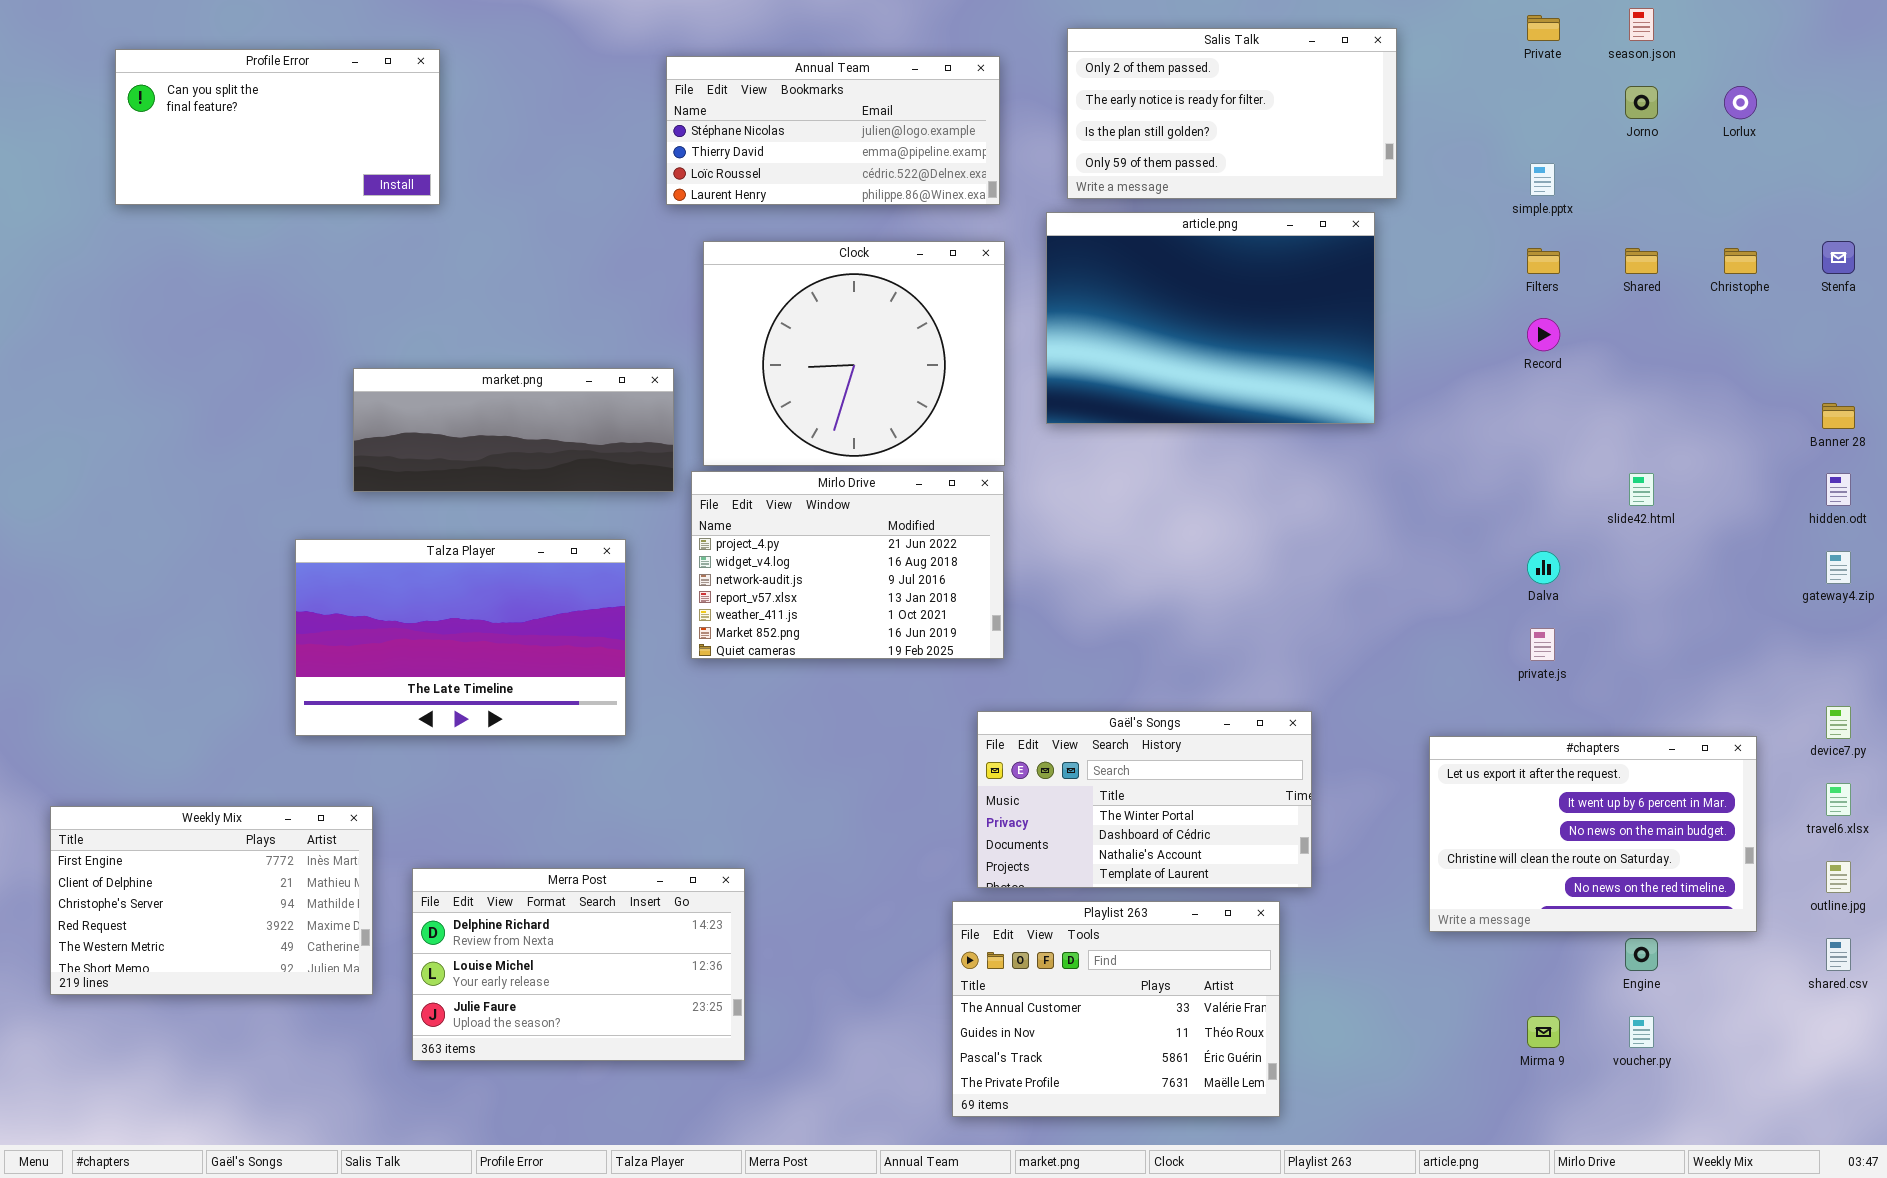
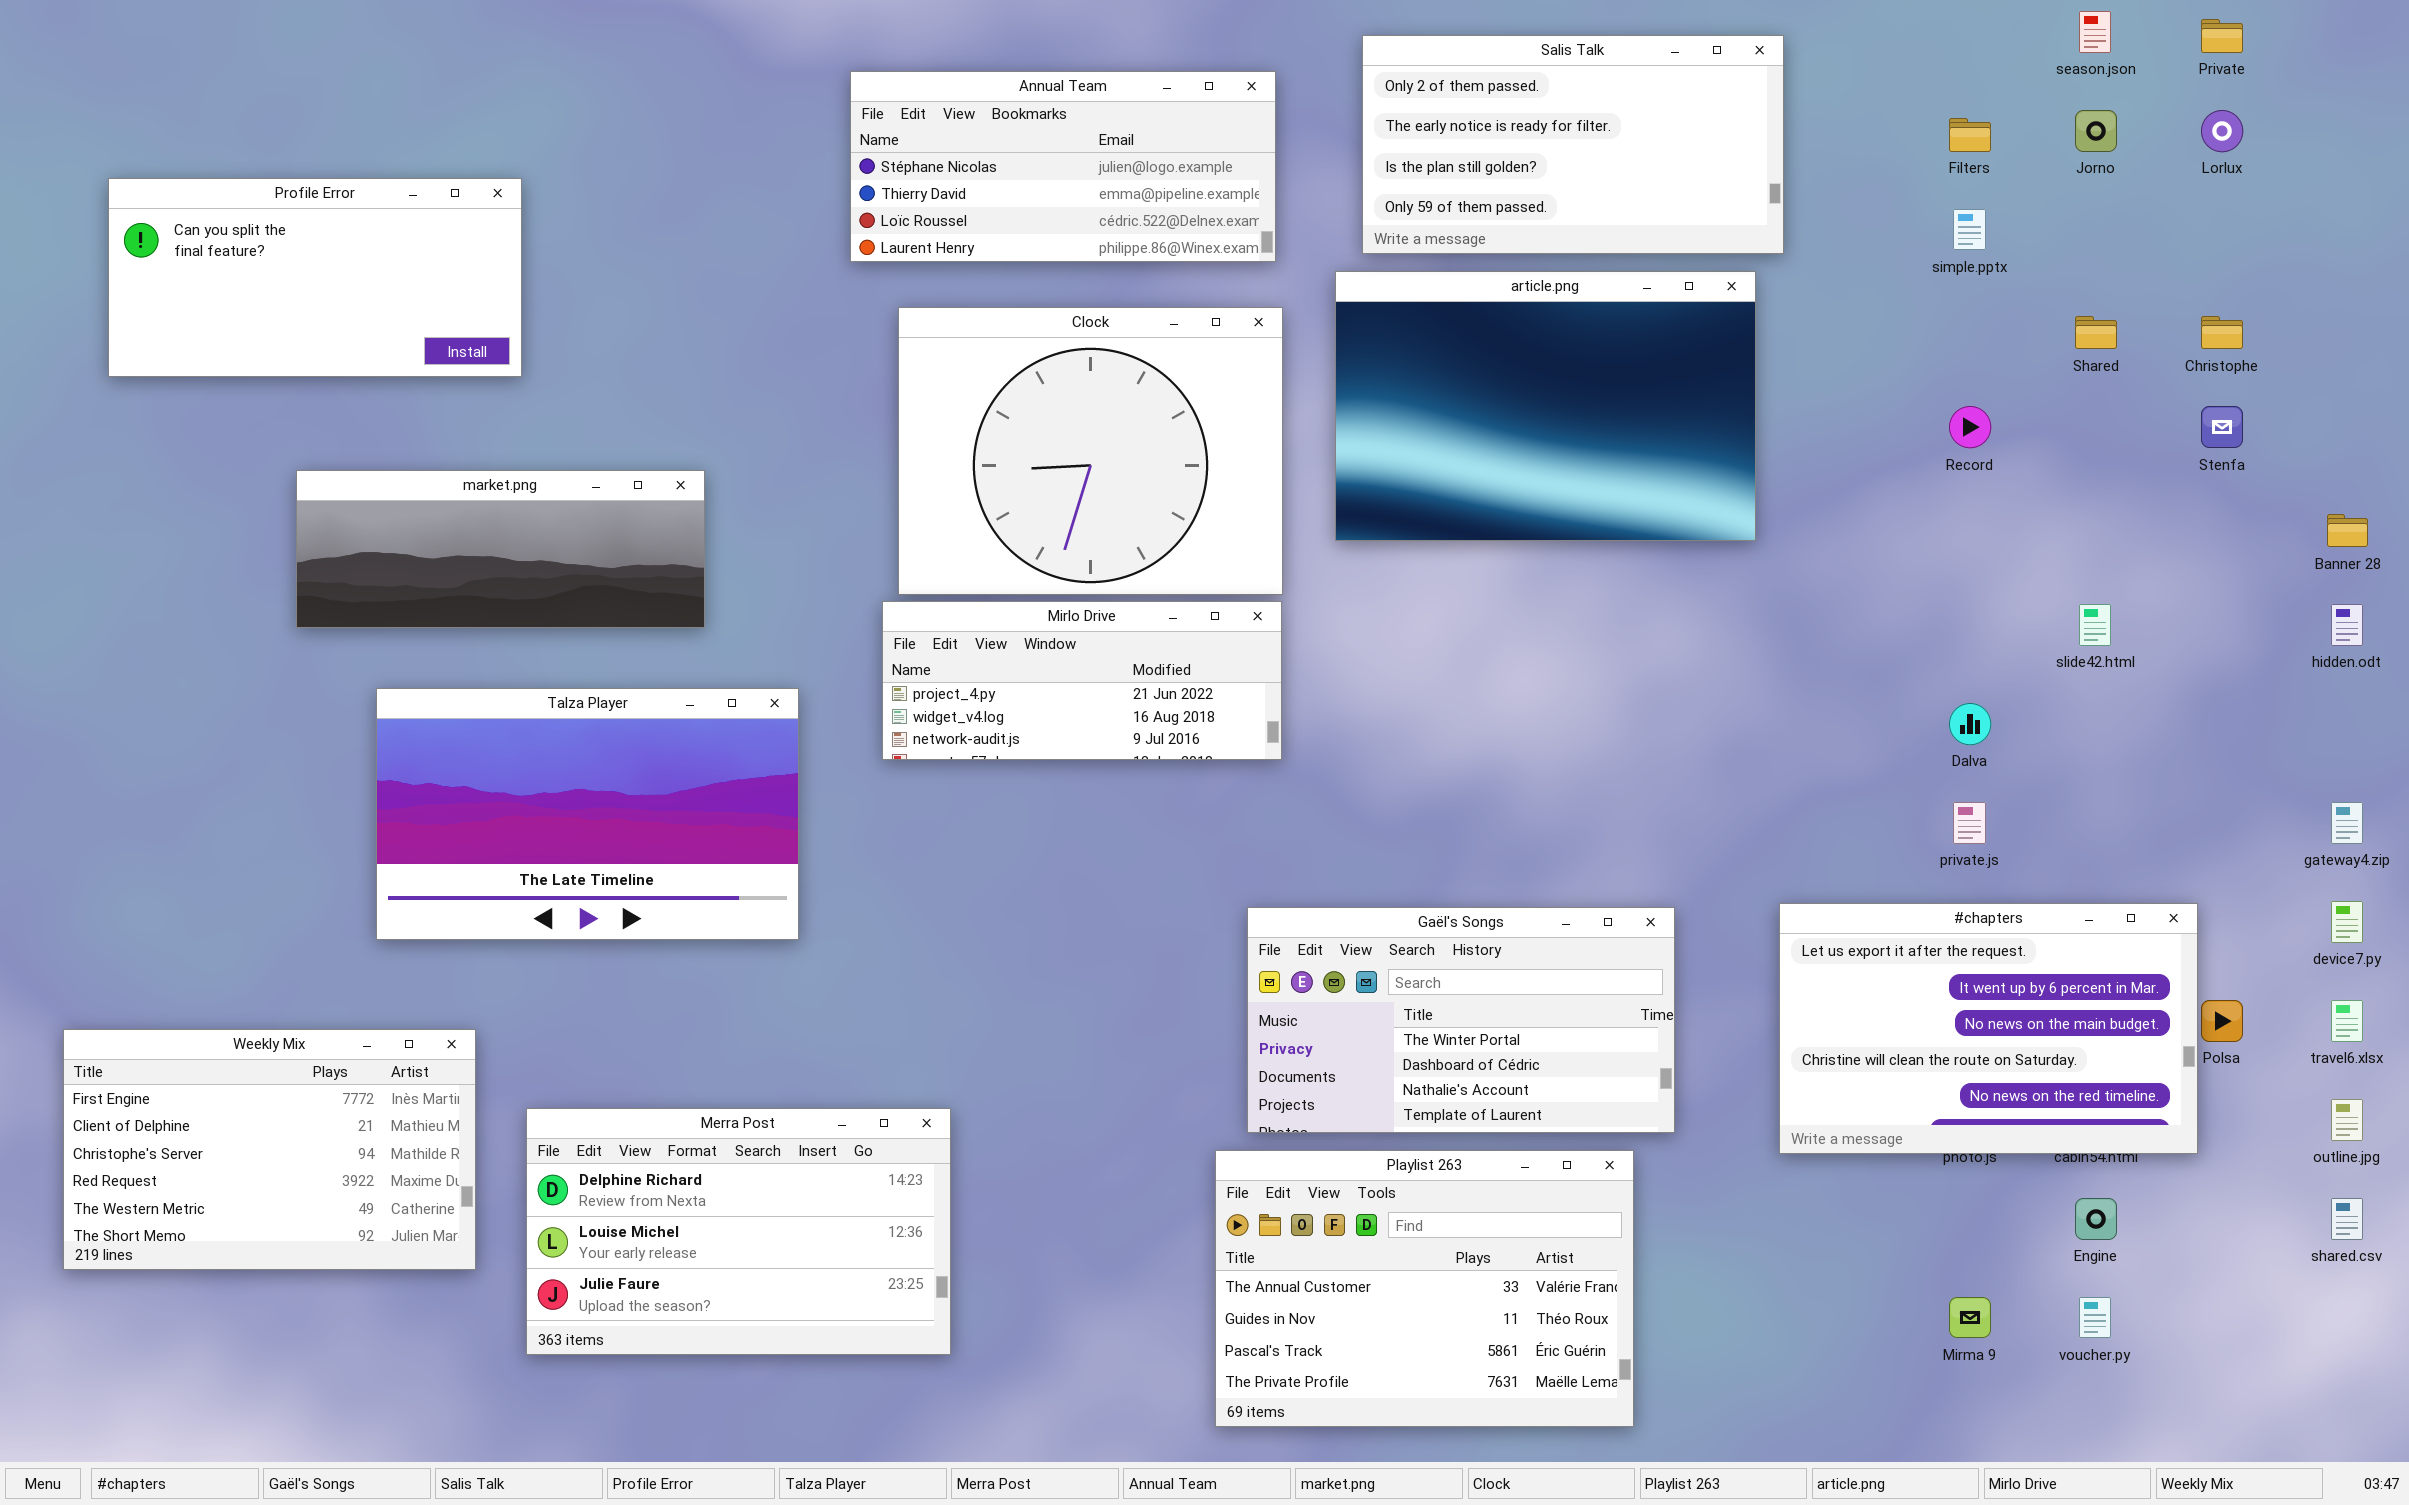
Private: [1527,15,1560,41] -> [2201,19,2243,53], moved
Profile Error: [115,49,440,205] -> [108,178,522,377], moved
Stenfa: [1822,241,1855,274] -> [2201,406,2243,448], moved
Filters: [1527,248,1560,274] -> [1949,118,1991,152], moved
market.png: [353,368,674,492] -> [296,470,705,628], moved
Mirlo Drive: [691,471,1004,659] -> [882,601,1282,760], resized
gateway4.zip: [1826,551,1851,584] -> [2331,802,2363,844], moved
#chapters: [1429,736,1757,932] -> [1779,903,2198,1154], moved

